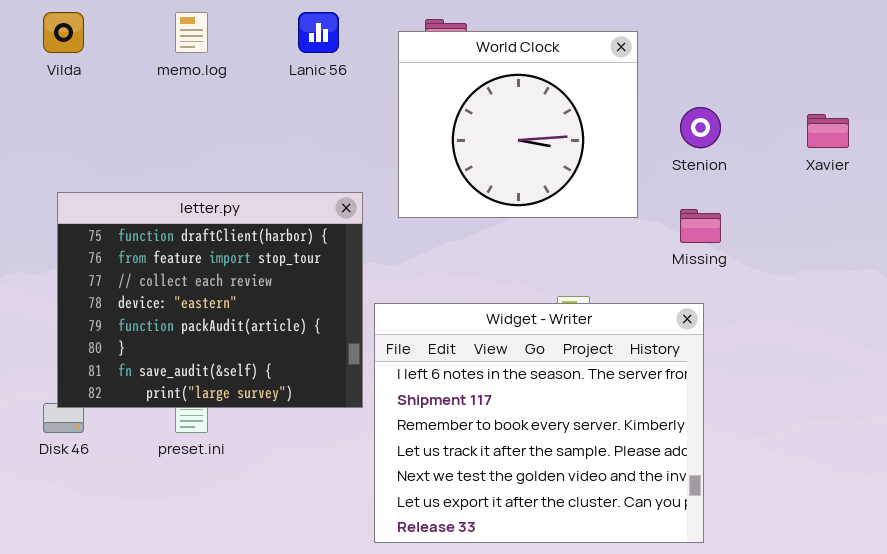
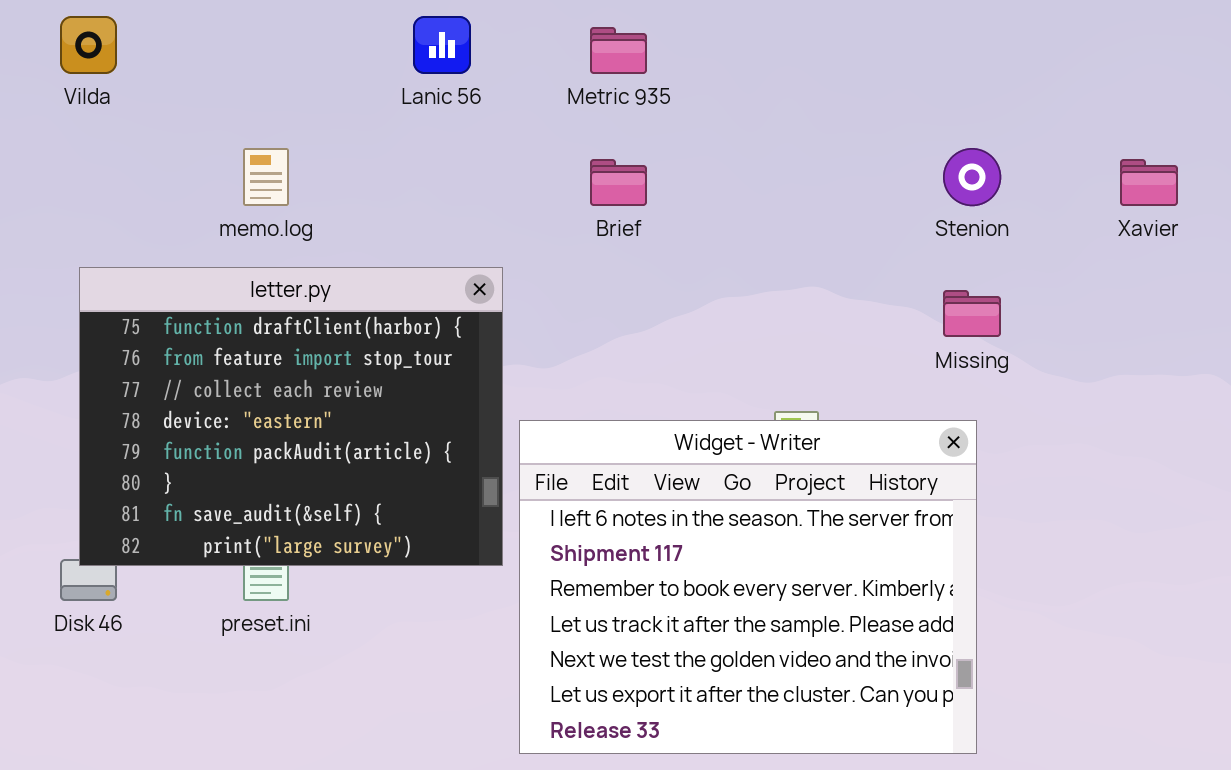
memo.log: [175,12,208,53] -> [243,148,289,206], moved
World Clock: [398,31,638,218] -> none, closed

